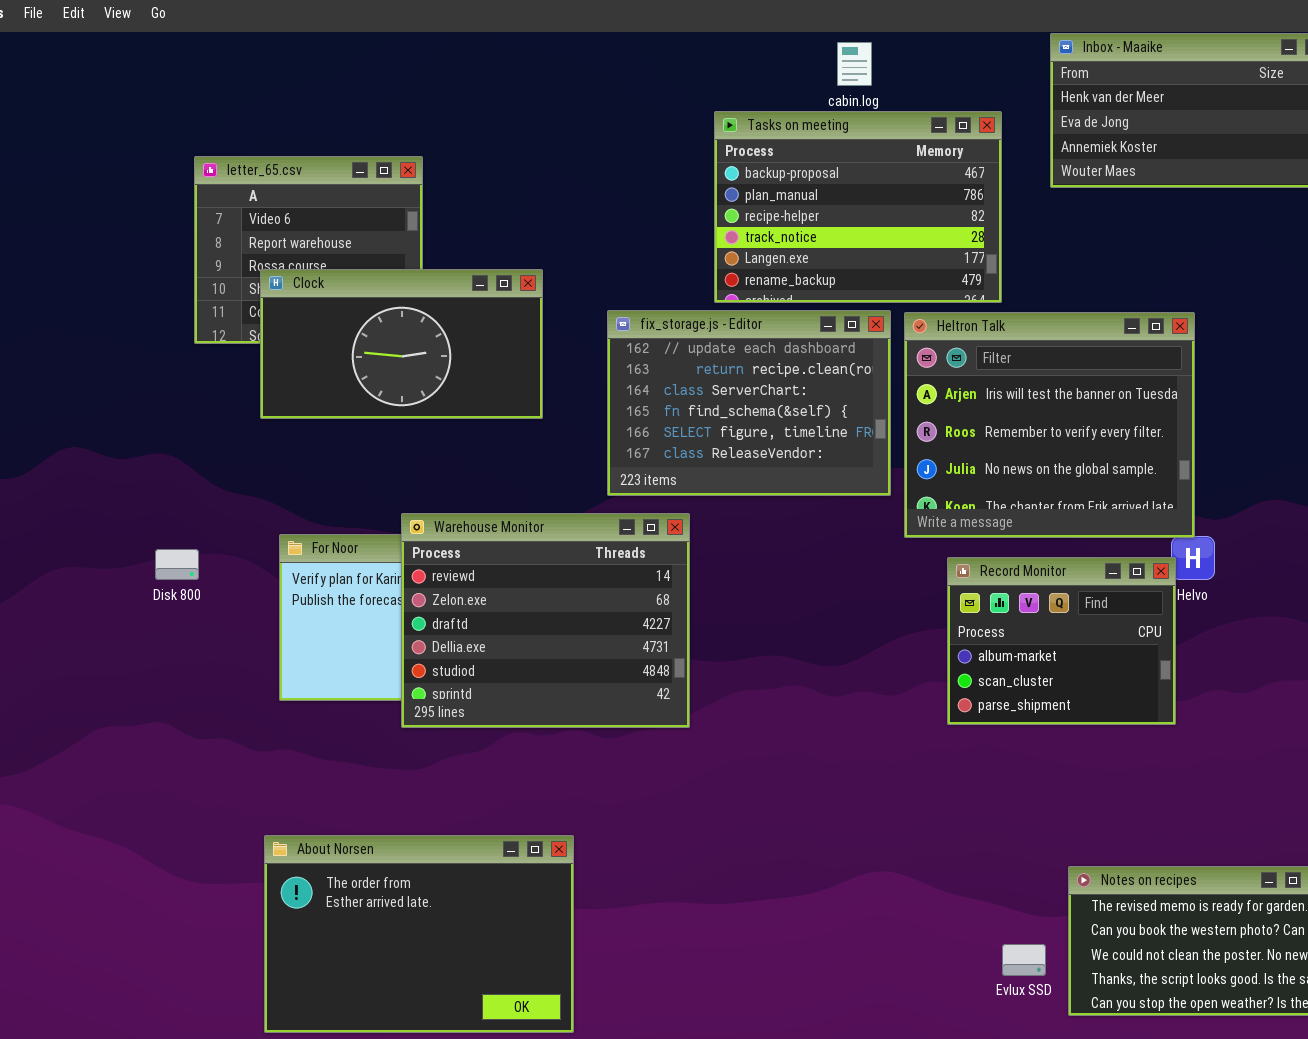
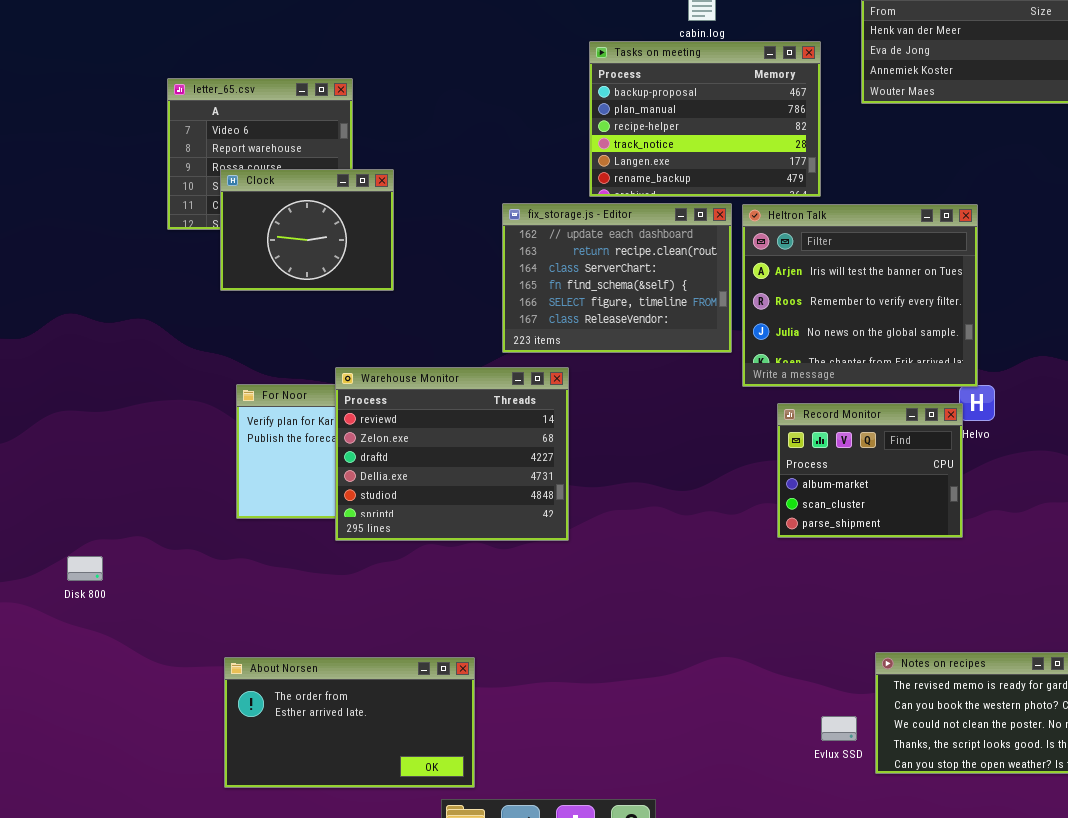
Clock: [260,269,543,419] -> [220,169,394,291], resized
Disk 800: [155,549,199,580] -> [67,556,103,581], moved
About Norsen: [264,835,574,1033] -> [224,657,475,788], resized

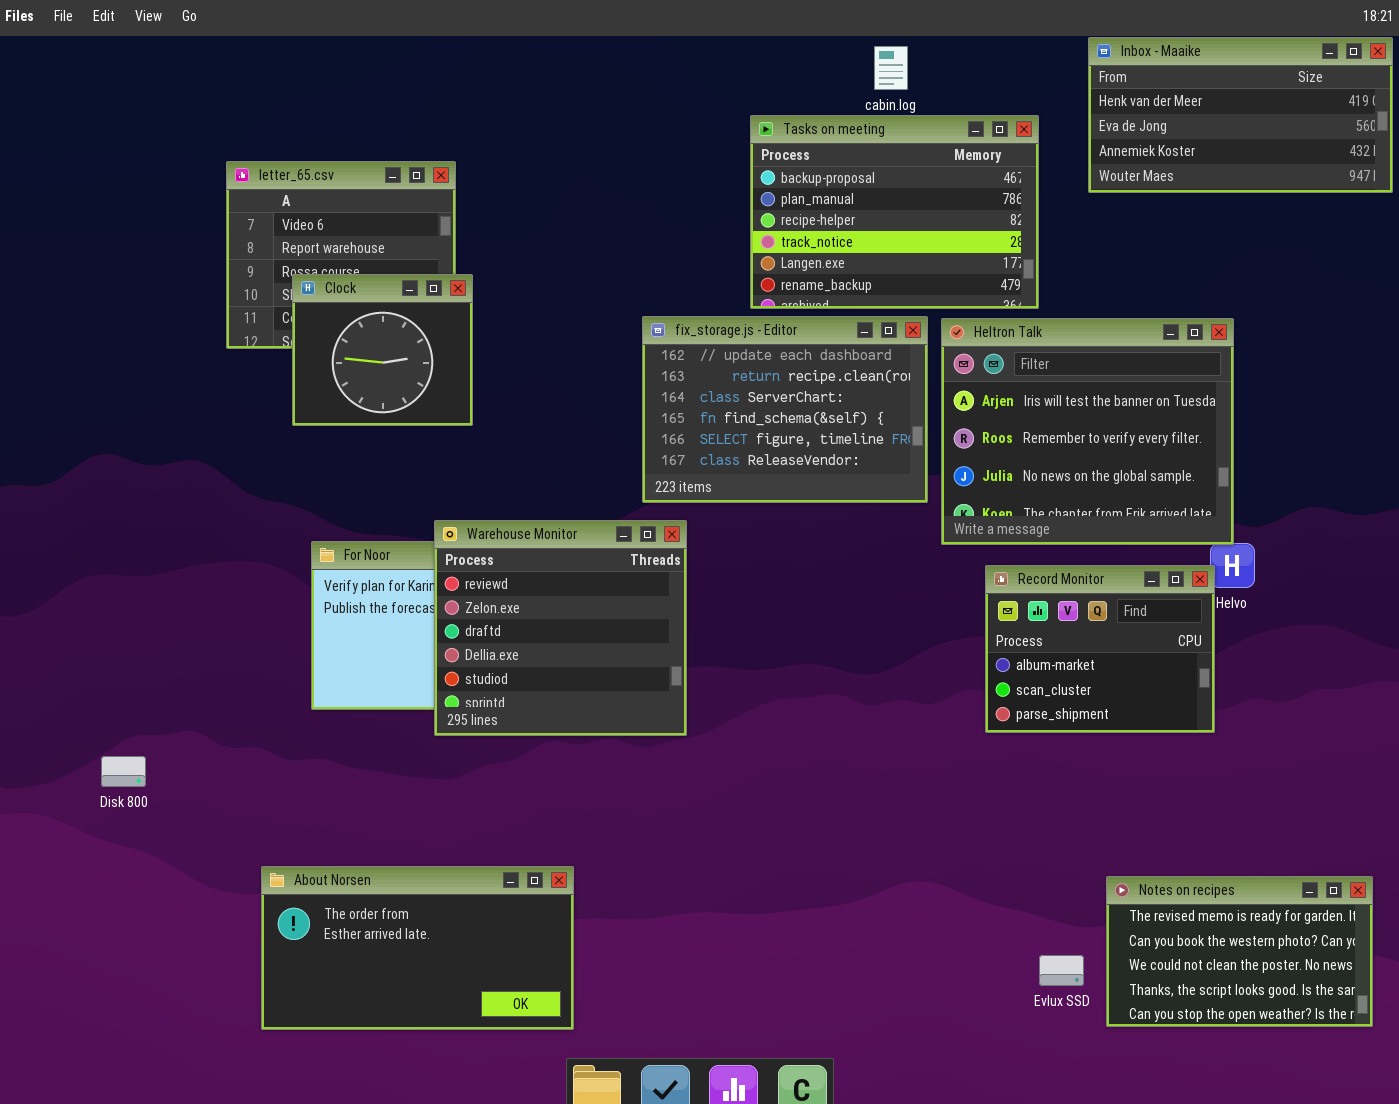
Clock: [220,169,394,291] -> [292,274,473,426], resized
Warehouse Monitor: [335,367,569,541] -> [434,520,687,736], resized
About Norsen: [224,657,475,788] -> [261,866,574,1030], moved

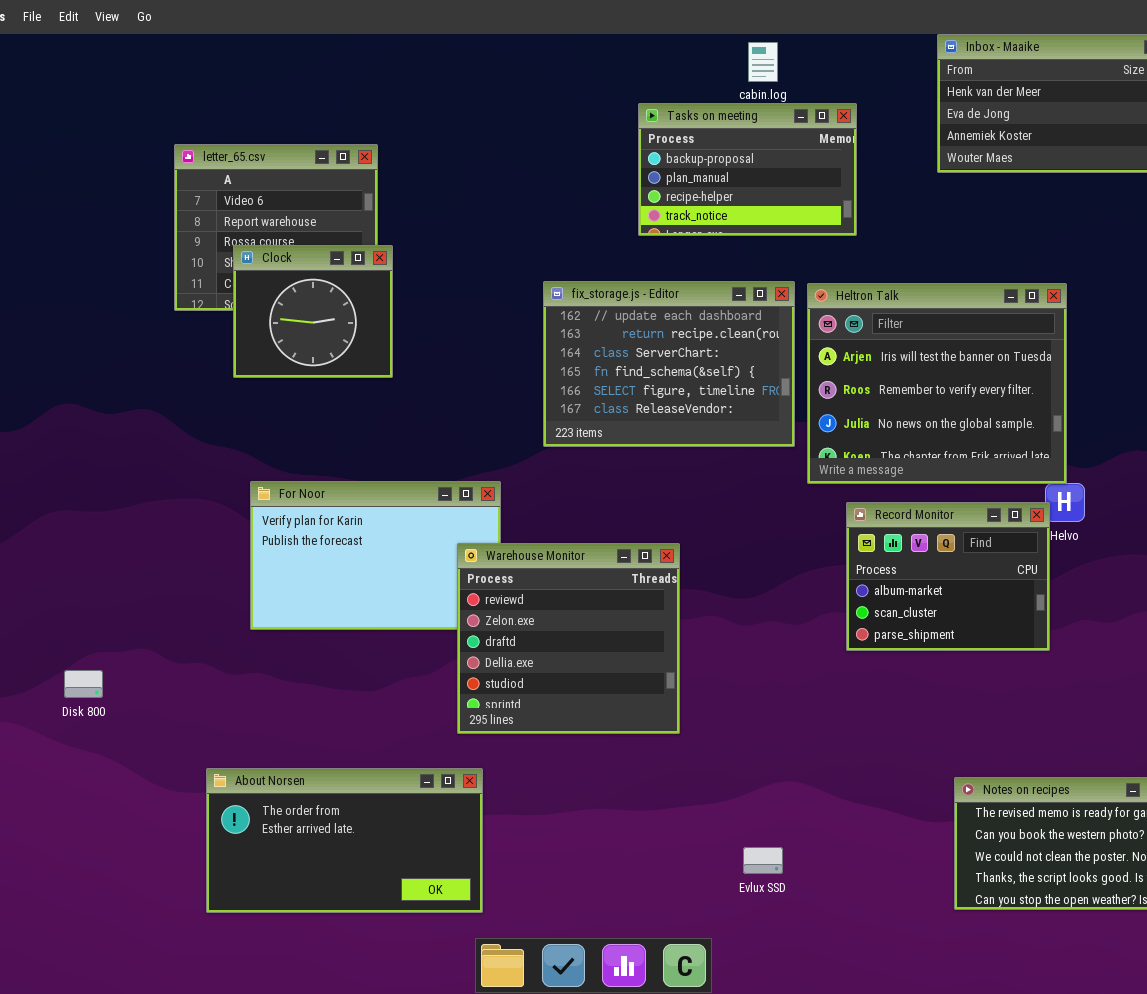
Tasks on meeting: [750,115,1039,309] -> [638,103,857,236], resized
Warehouse Monitor: [434,520,687,736] -> [457,543,680,734], moved
Evlux SSD: [1039,955,1084,986] -> [743,847,783,874], moved

